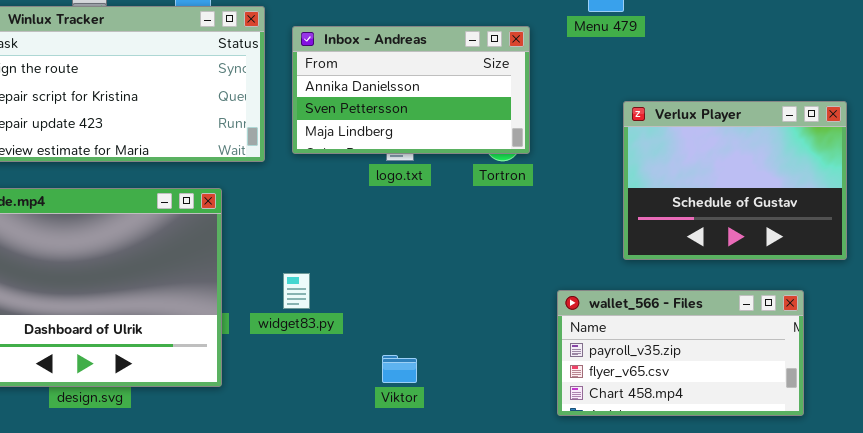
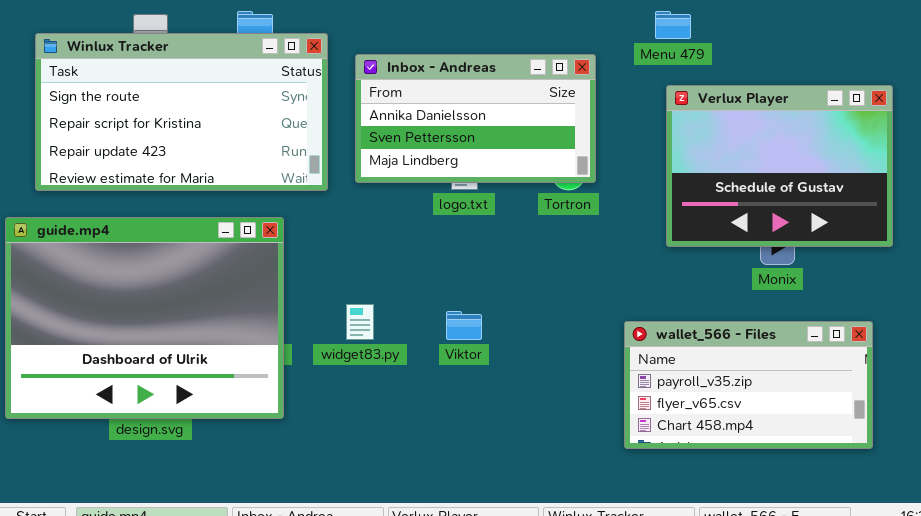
Verlux Player: [623,101,847,260] -> [666,85,893,247], moved
Viktor: [382,355,417,383] -> [446,311,482,340], moved

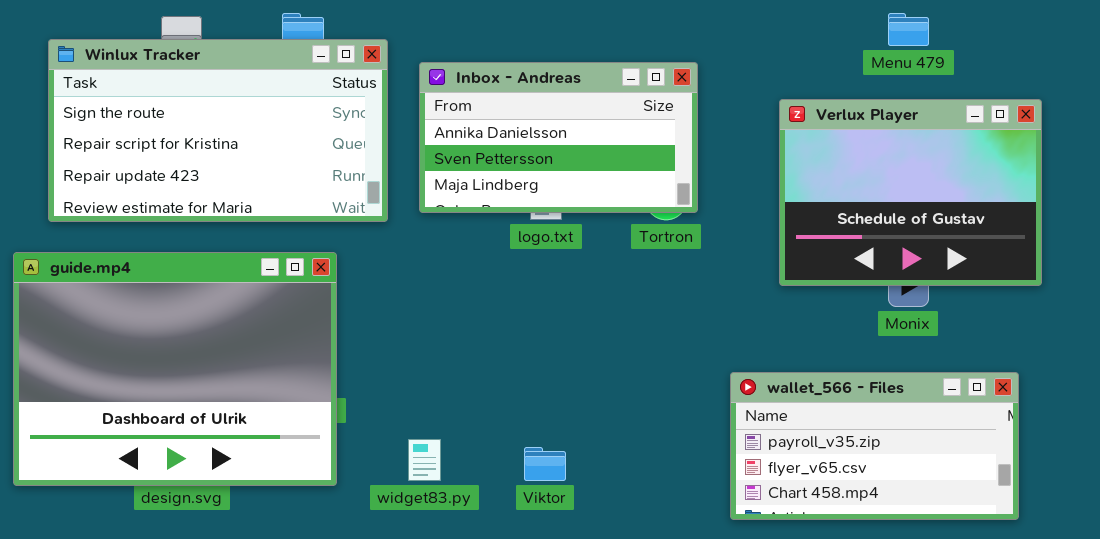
Menu 479: [655,11,691,39] -> [888,13,929,46], moved
widget83.py: [346,304,374,340] -> [408,439,441,481], moved
Viktor: [446,311,482,340] -> [524,447,566,481], moved

